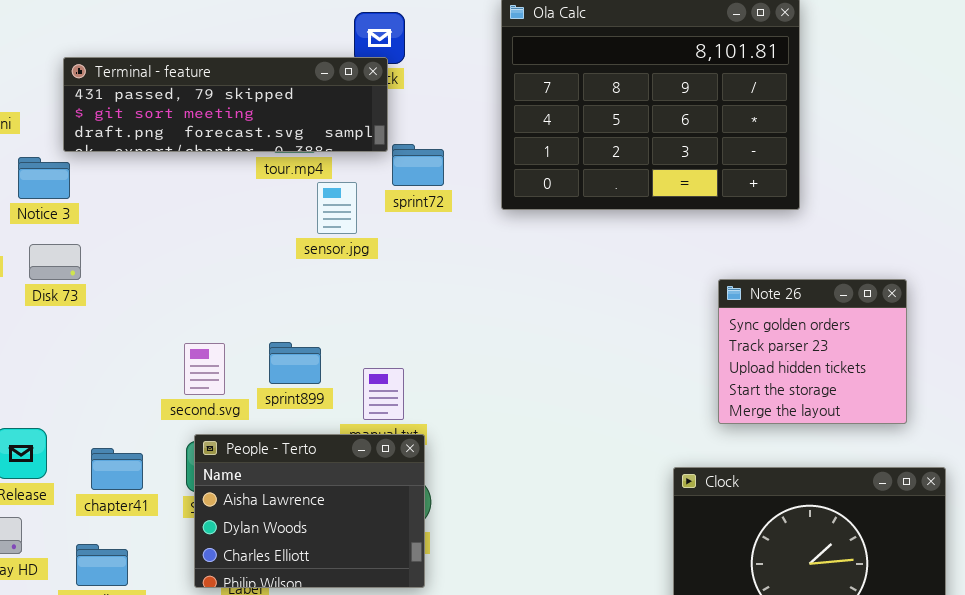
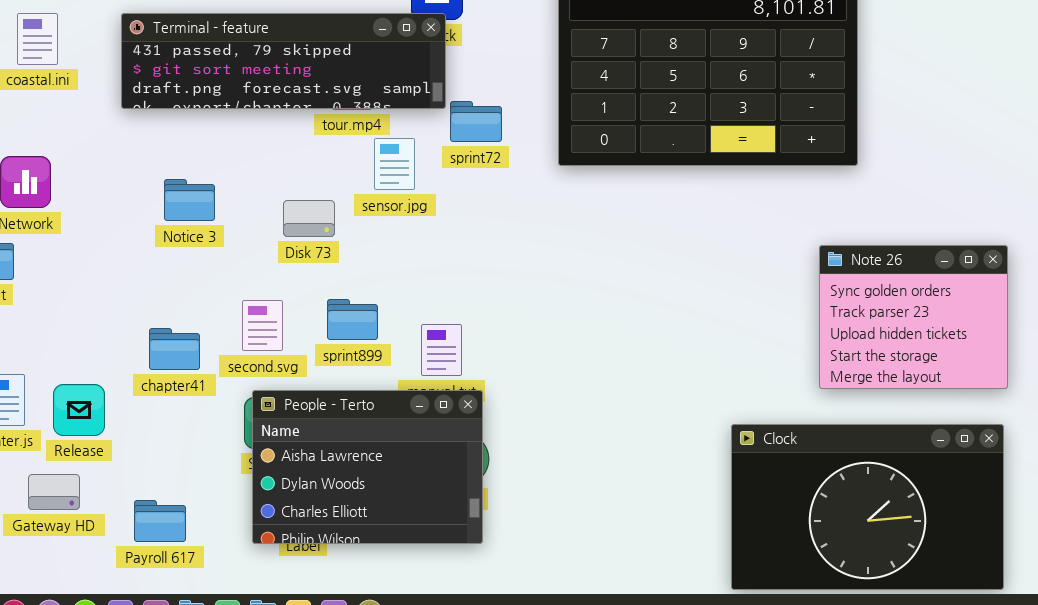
Notice 3: [18,157,70,199] -> [164,179,215,221], moved
Disk 73: [29,244,81,280] -> [283,200,335,237], moved
Note 26: [718,279,907,424] -> [819,245,1008,389], moved
chapter41: [91,448,143,490] -> [149,328,200,370], moved

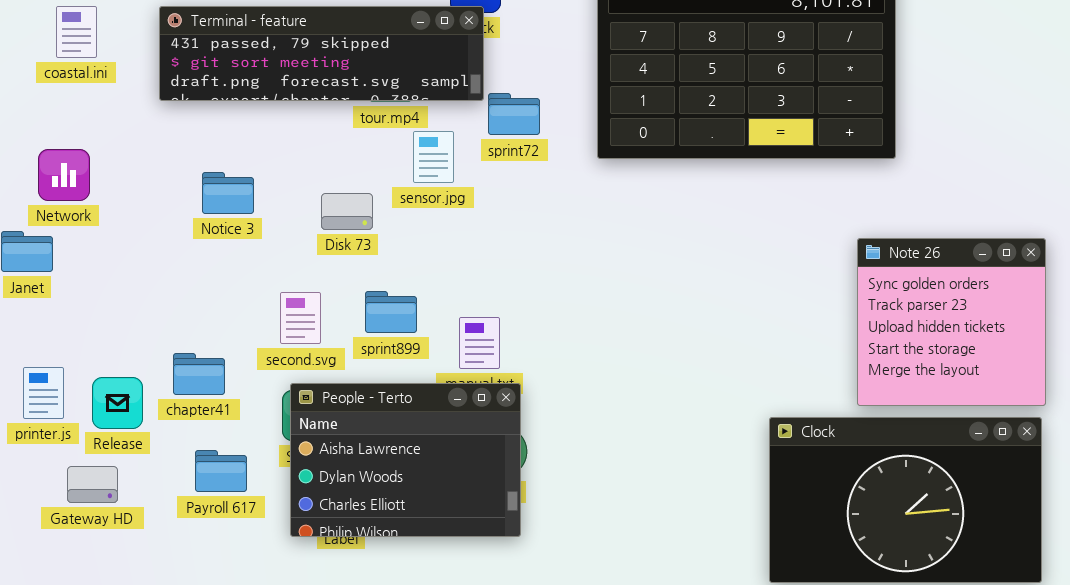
Note 26: [819,245,1008,389] -> [857,238,1046,406], resized
chapter41: [149,328,200,370] -> [173,353,225,395], moved
Payroll 617: [134,500,186,542] -> [195,450,247,492], moved

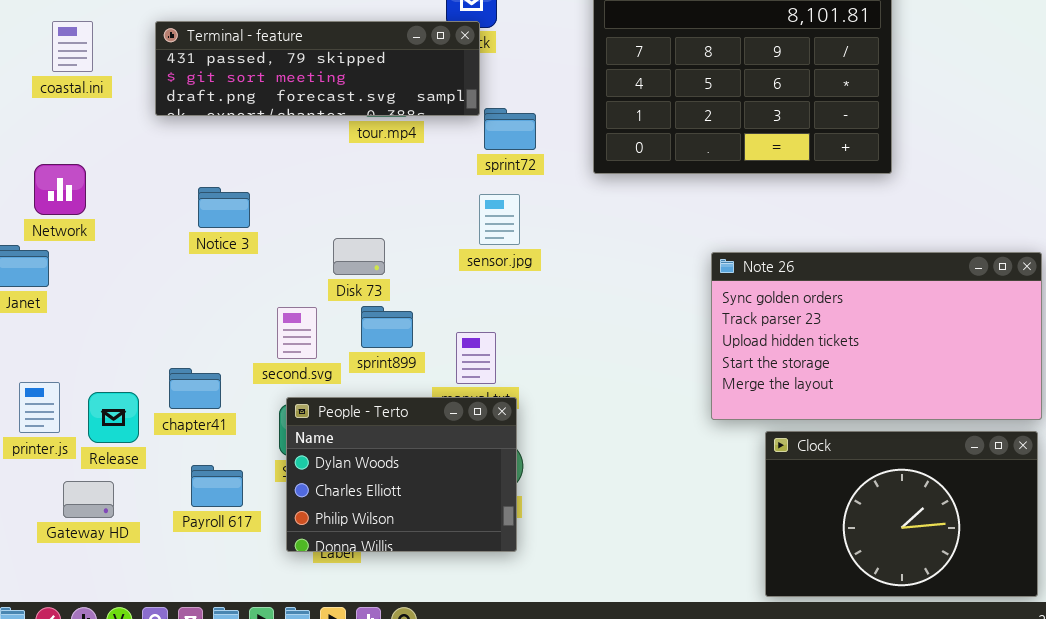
sensor.jpg: [413,131,454,183] -> [479,194,520,245], moved
Disk 73: [321,193,373,230] -> [333,238,385,275], moved
Note 26: [857,238,1046,406] -> [711,252,1042,420], resized
People - Terto: [290,383,521,537] -> [286,397,517,552], scrolled down 1 row

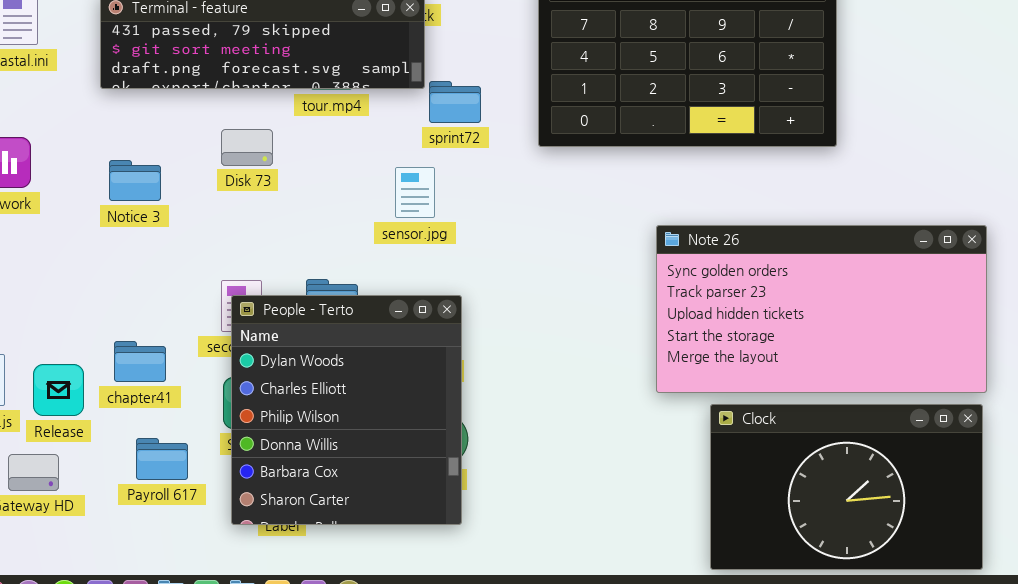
Notice 3: [198,187,250,228] -> [109,160,161,201], moved
sensor.jpg: [479,194,520,245] -> [395,167,435,218], moved
Disk 73: [333,238,385,275] -> [221,129,273,166], moved
People - Terto: [286,397,517,552] -> [231,295,462,525], resized

